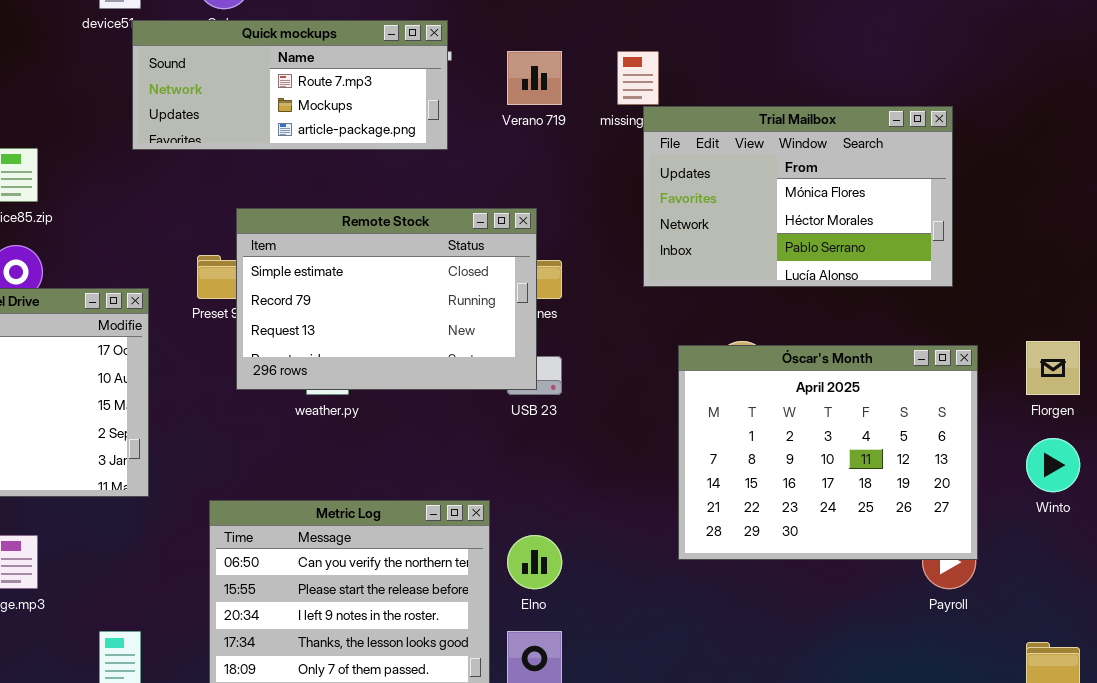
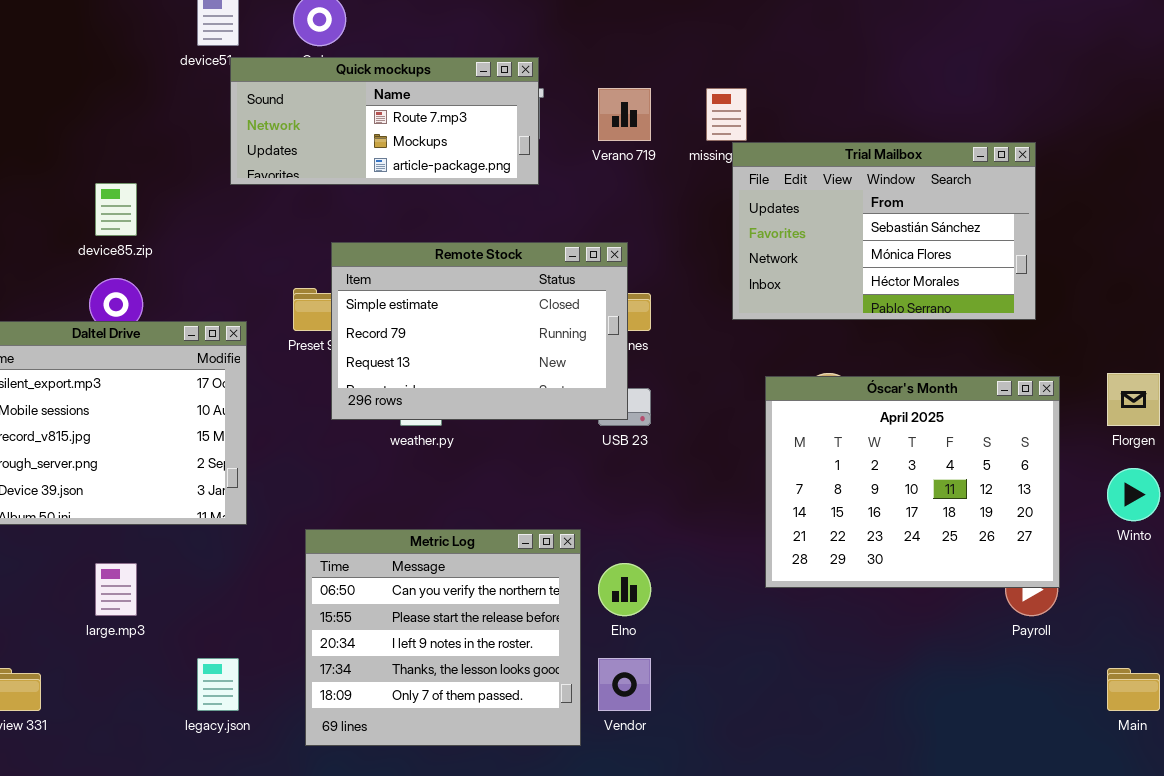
Trial Mailbox: [643,106,953,287] -> [732,142,1036,320], scrolled up 1 row

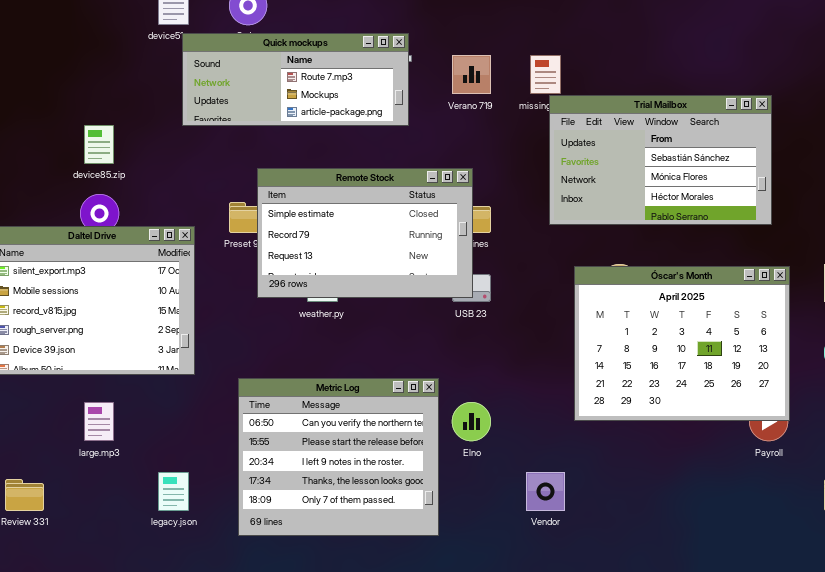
Vendor: [598,658,651,711] -> [526,472,565,511], moved

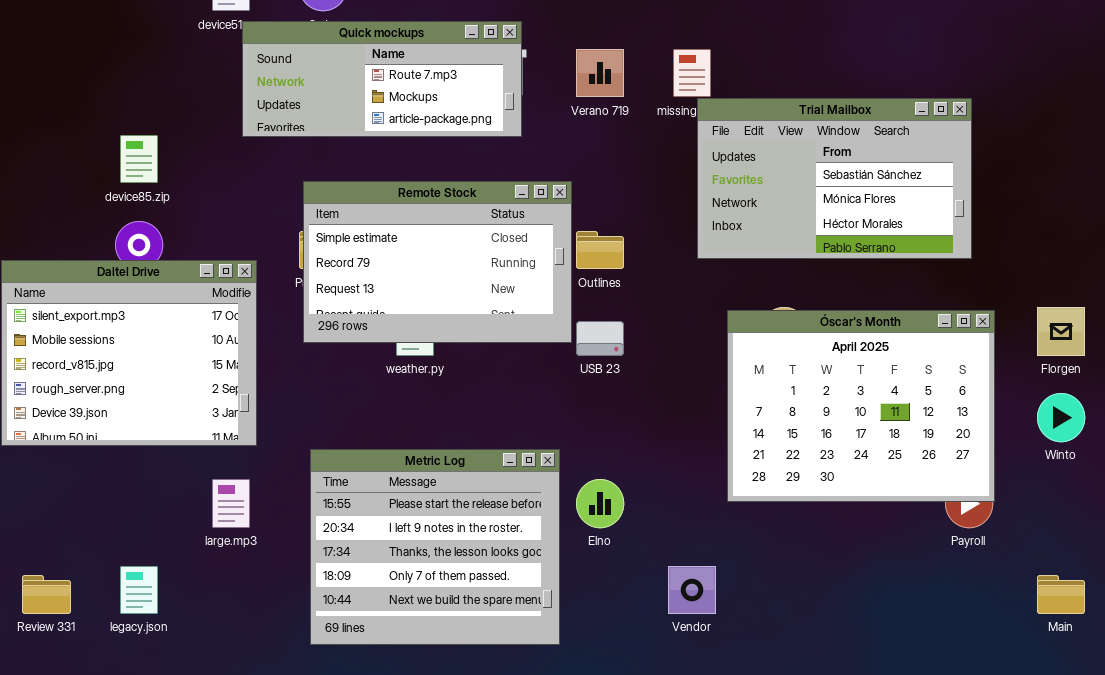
Remote Stock: [257,168,473,298] -> [303,181,572,343], moved
Metric Log: [238,378,439,536] -> [310,449,560,645], scrolled down 1 row
large.mp3: [84,402,114,441] -> [212,479,250,528], moved
legacy.json: [158,472,189,511] -> [120,566,158,614], moved

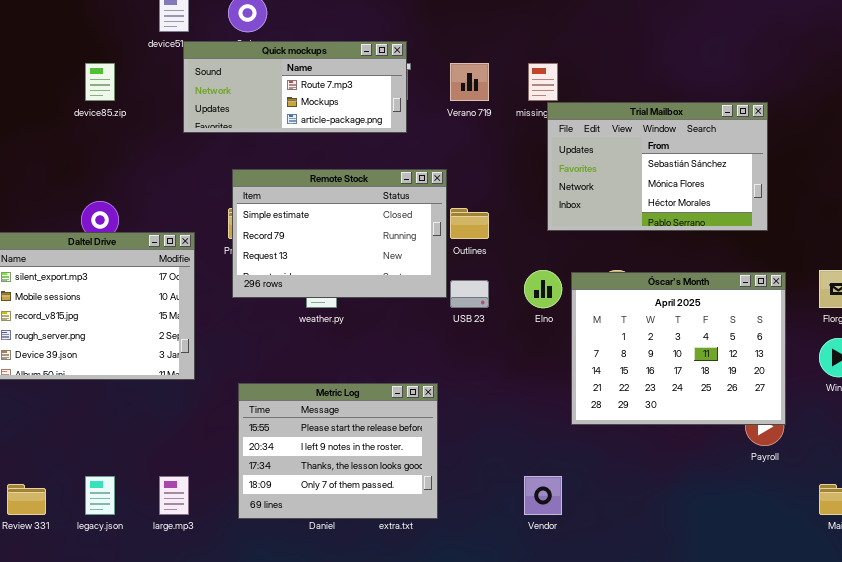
device85.zip: [120,135,158,183] -> [85,63,115,101], moved
Metric Log: [310,449,560,645] -> [238,383,438,519], resized
large.mp3: [212,479,250,528] -> [159,476,189,515], moved
Elno: [576,479,624,528] -> [524,270,562,308], moved

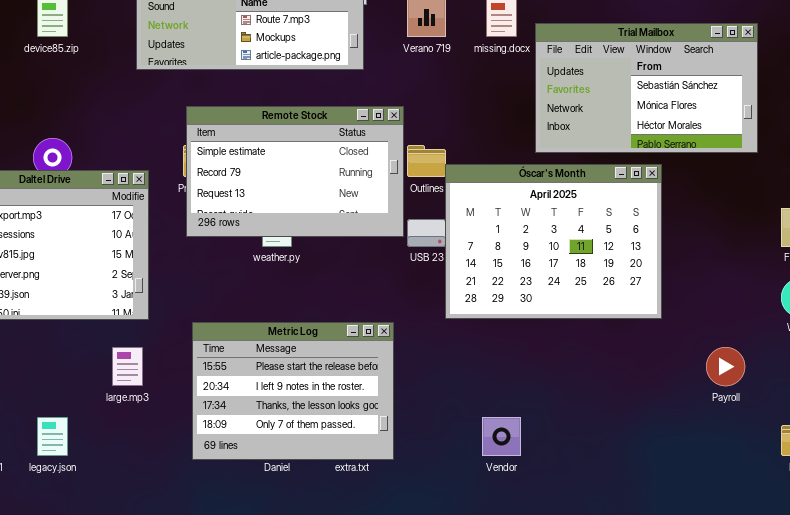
Trial Mailbox: [547,102,768,231] -> [535,23,758,153], moved
Óscar's Month: [571,272,786,425] -> [445,164,662,319], moved
large.mp3: [159,476,189,515] -> [112,347,143,386], moved

